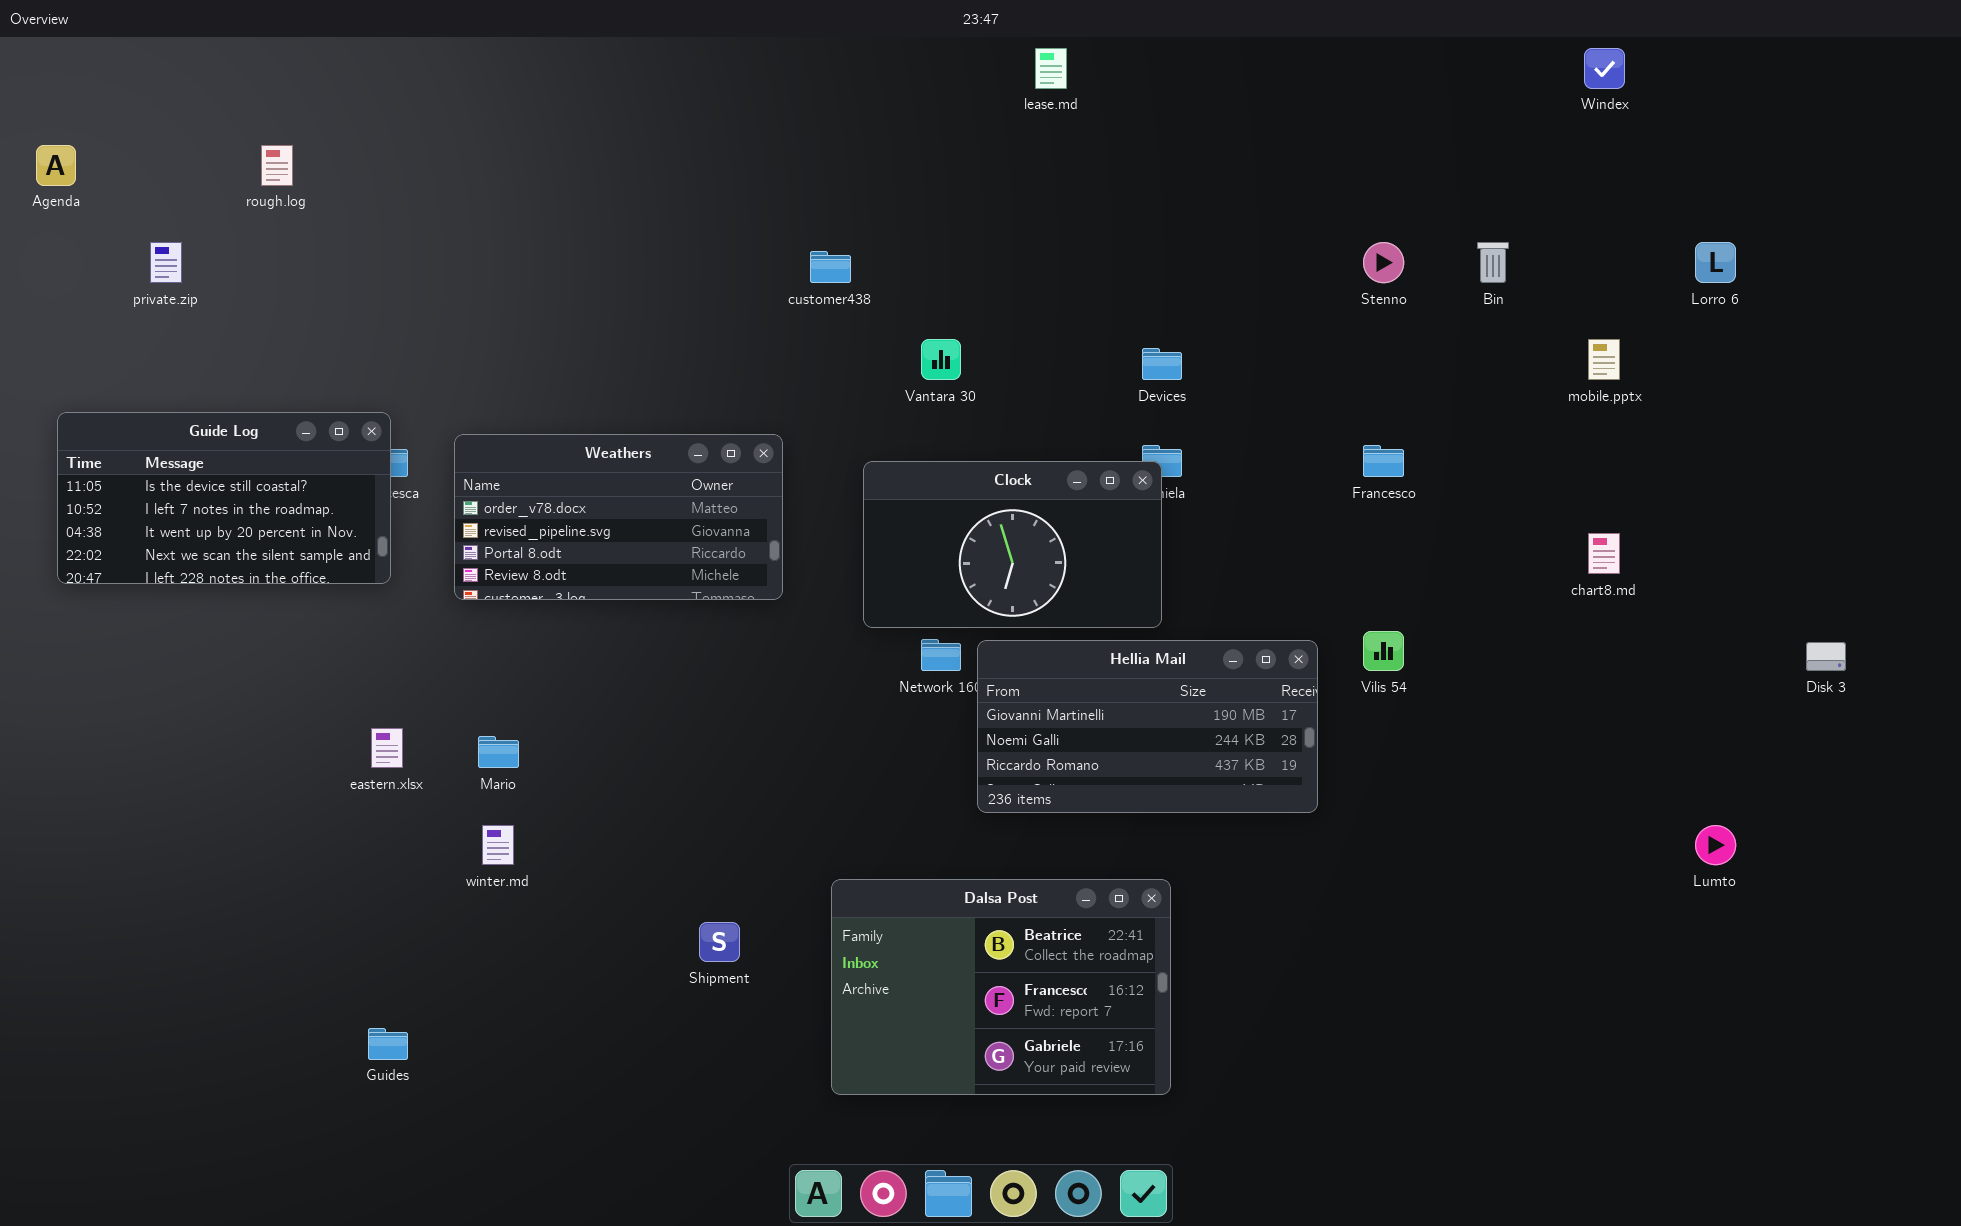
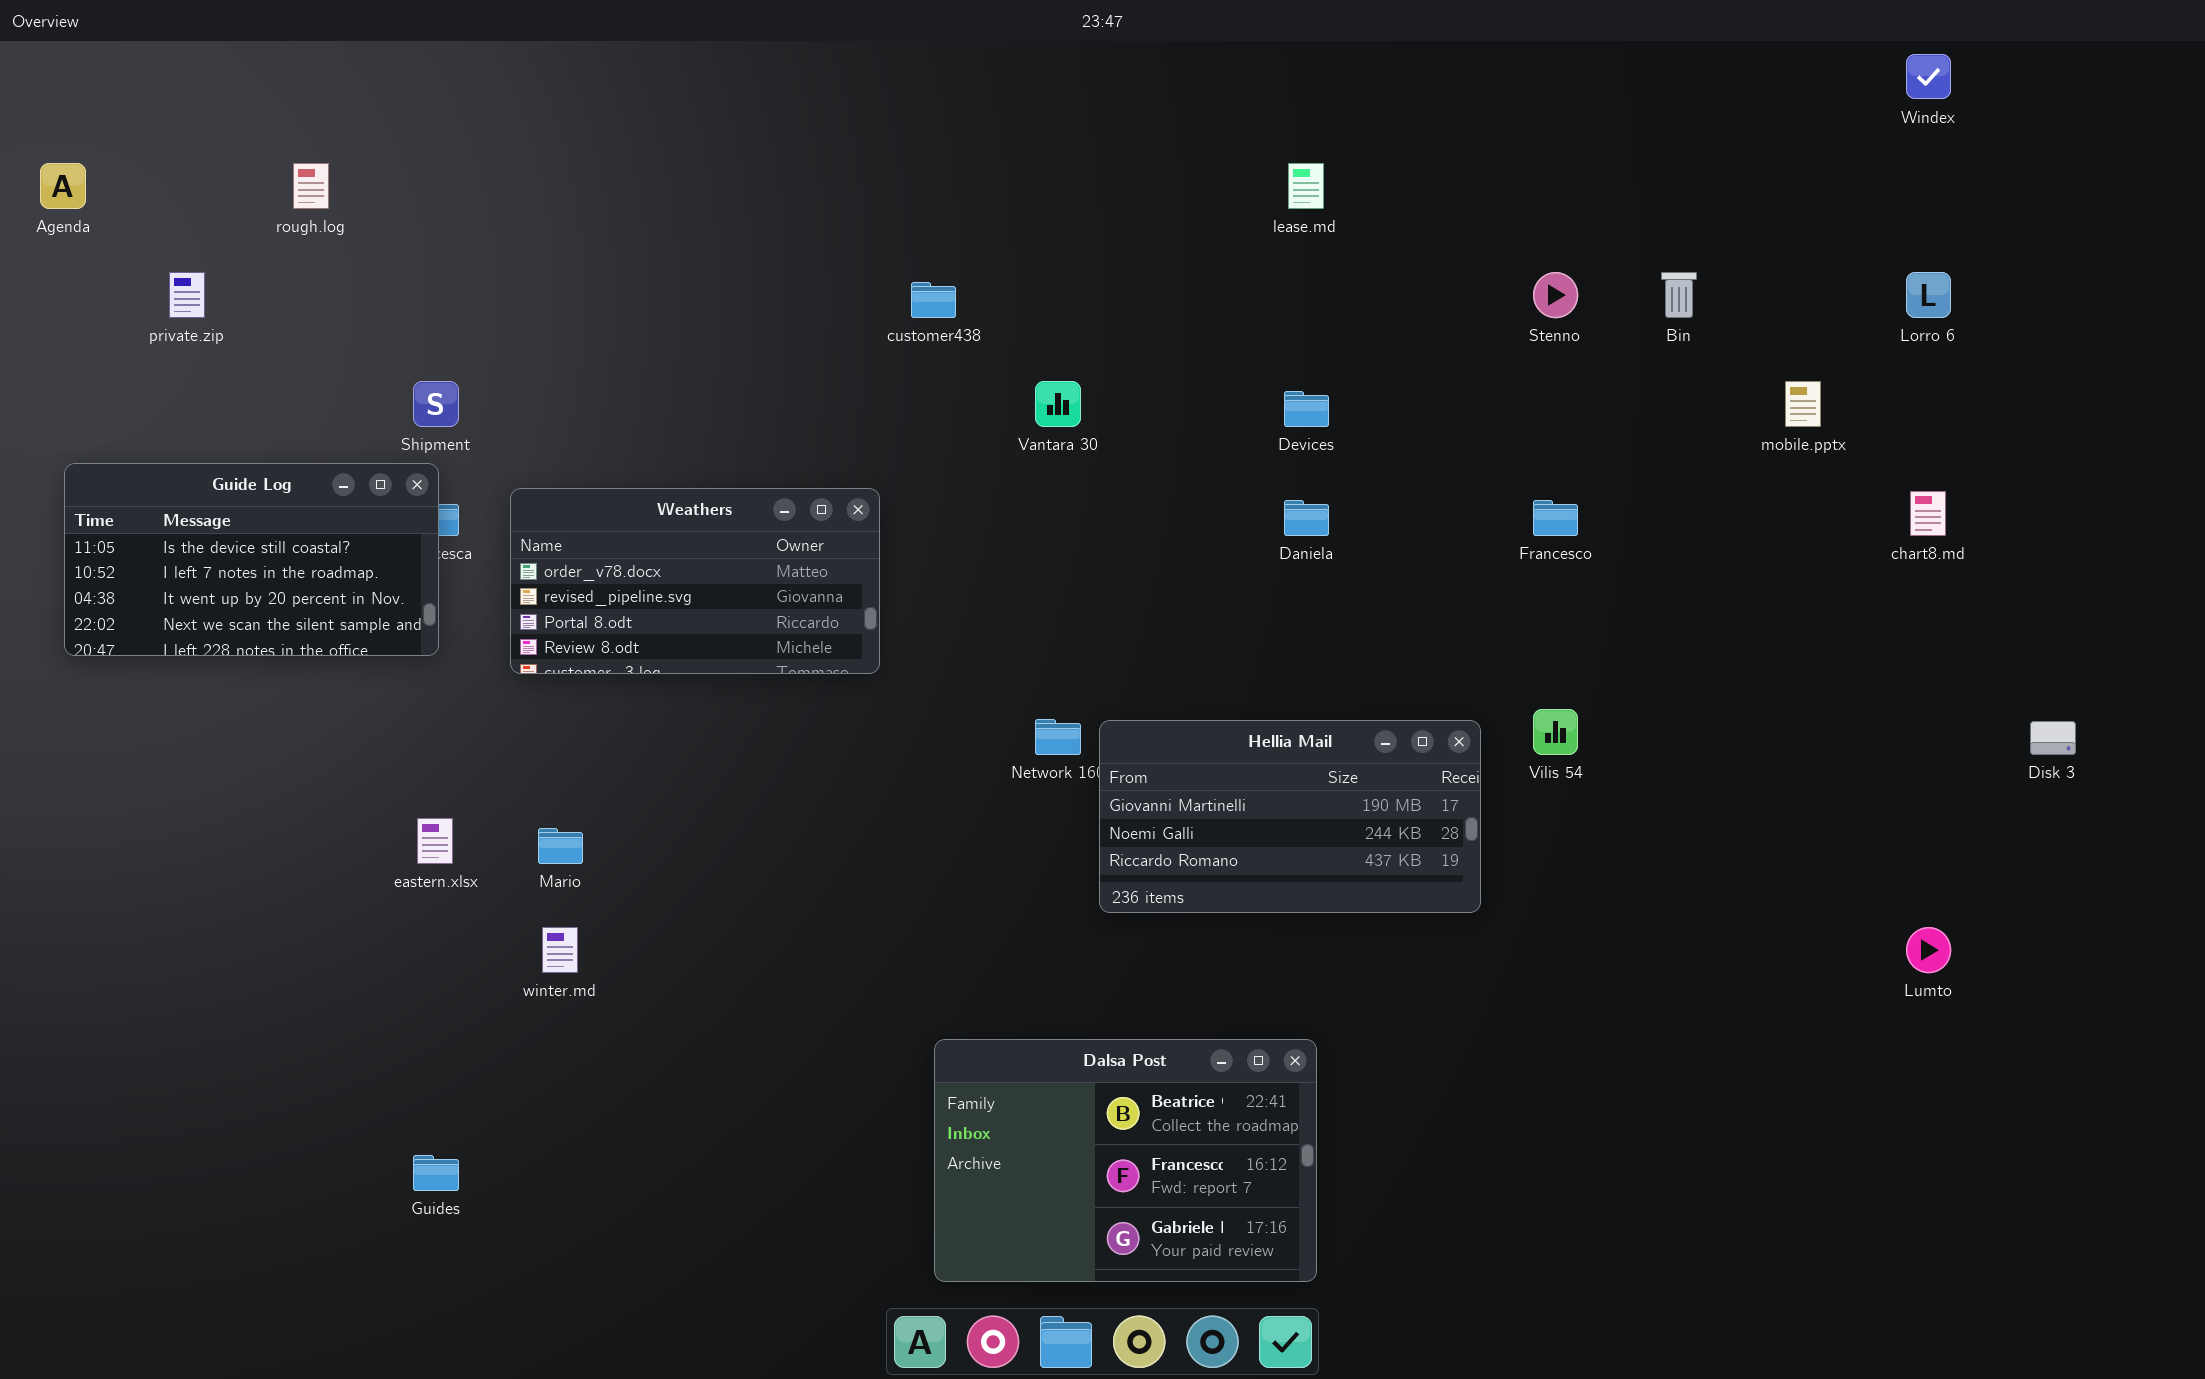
lease.md: [1035,48,1067,89] -> [1288,163,1324,209], moved
Windex: [1584,48,1625,89] -> [1906,54,1951,99], moved
Clock: [863,461,1162,628] -> none, closed
chart8.md: [1588,533,1620,574] -> [1910,491,1946,536], moved
Dalsa Post: [831,879,1171,1095] -> [934,1039,1317,1282], moved
Shipment: [699,922,740,962] -> [413,381,459,427], moved

